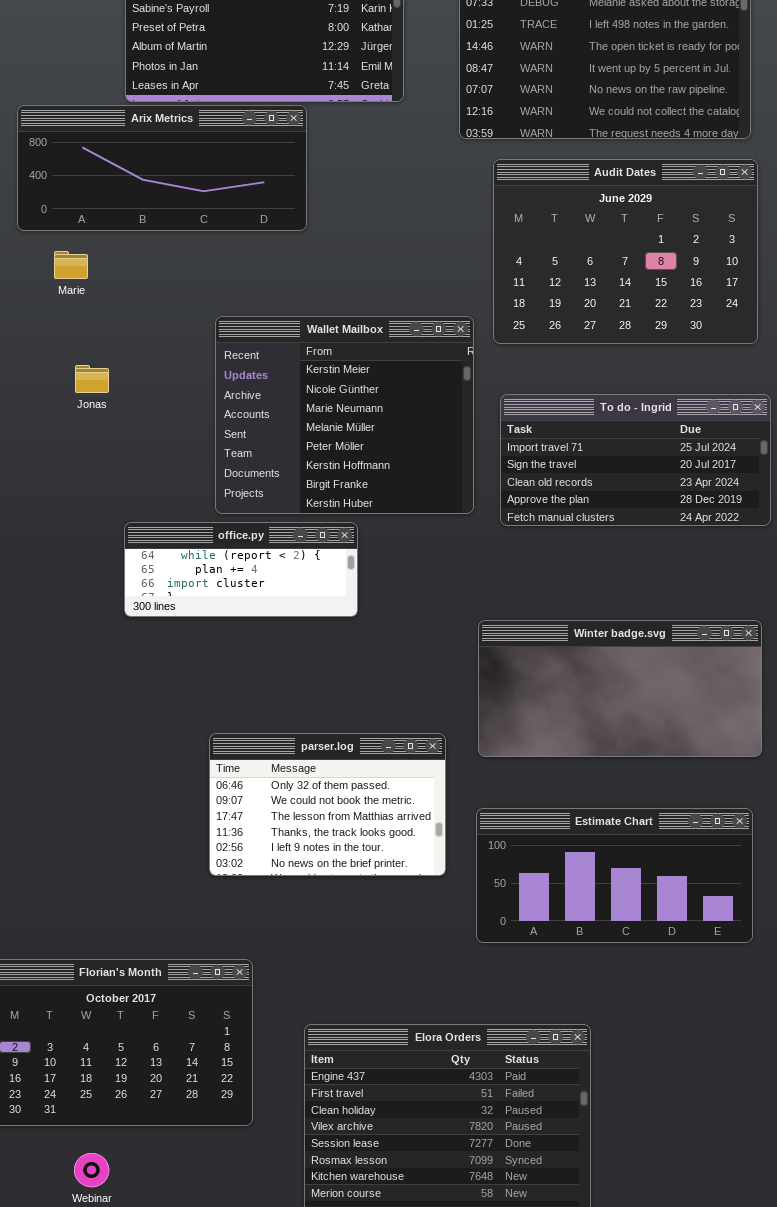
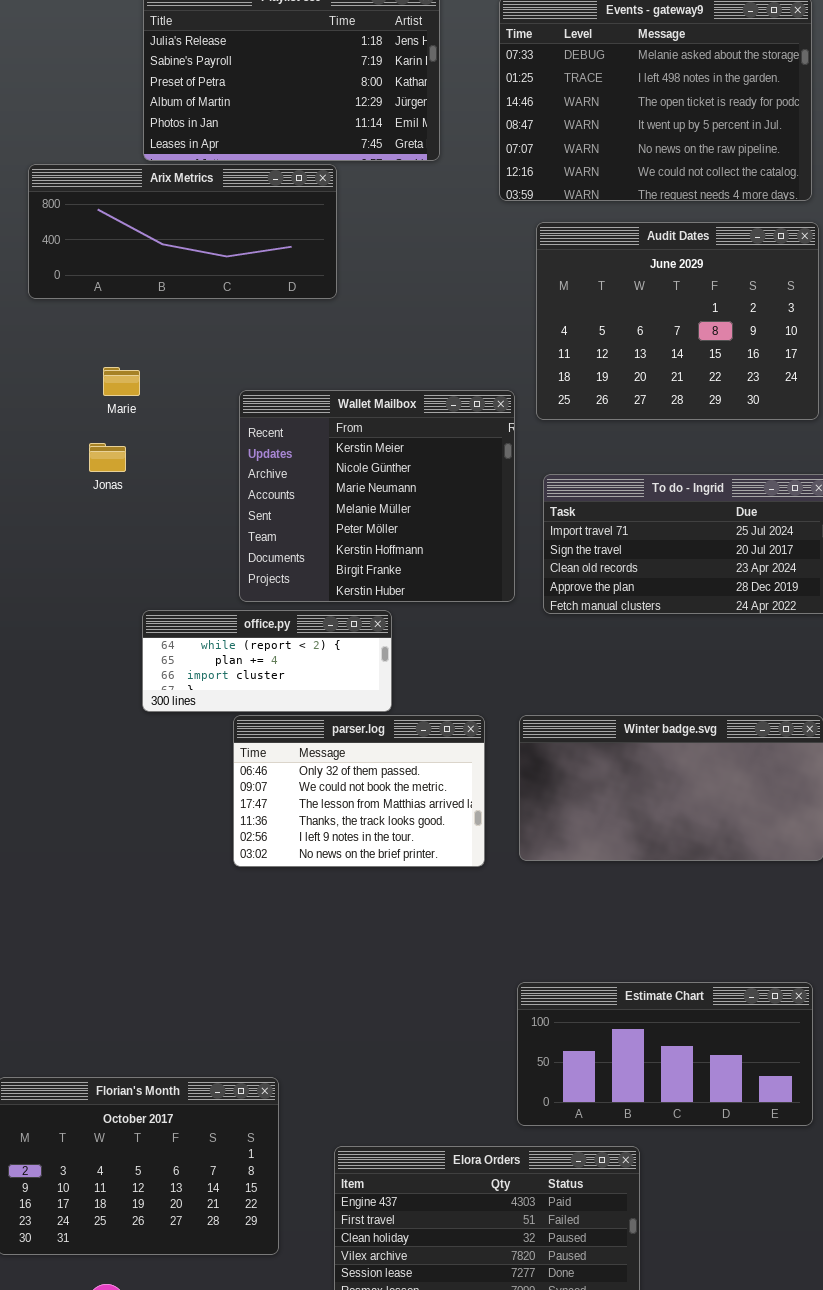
Marie: [54,251,88,279] -> [103,367,140,396], moved
parser.log: [209,733,446,876] -> [233,715,485,867], moved
Estimate Chart: [476,808,753,943] -> [517,982,813,1126], moved

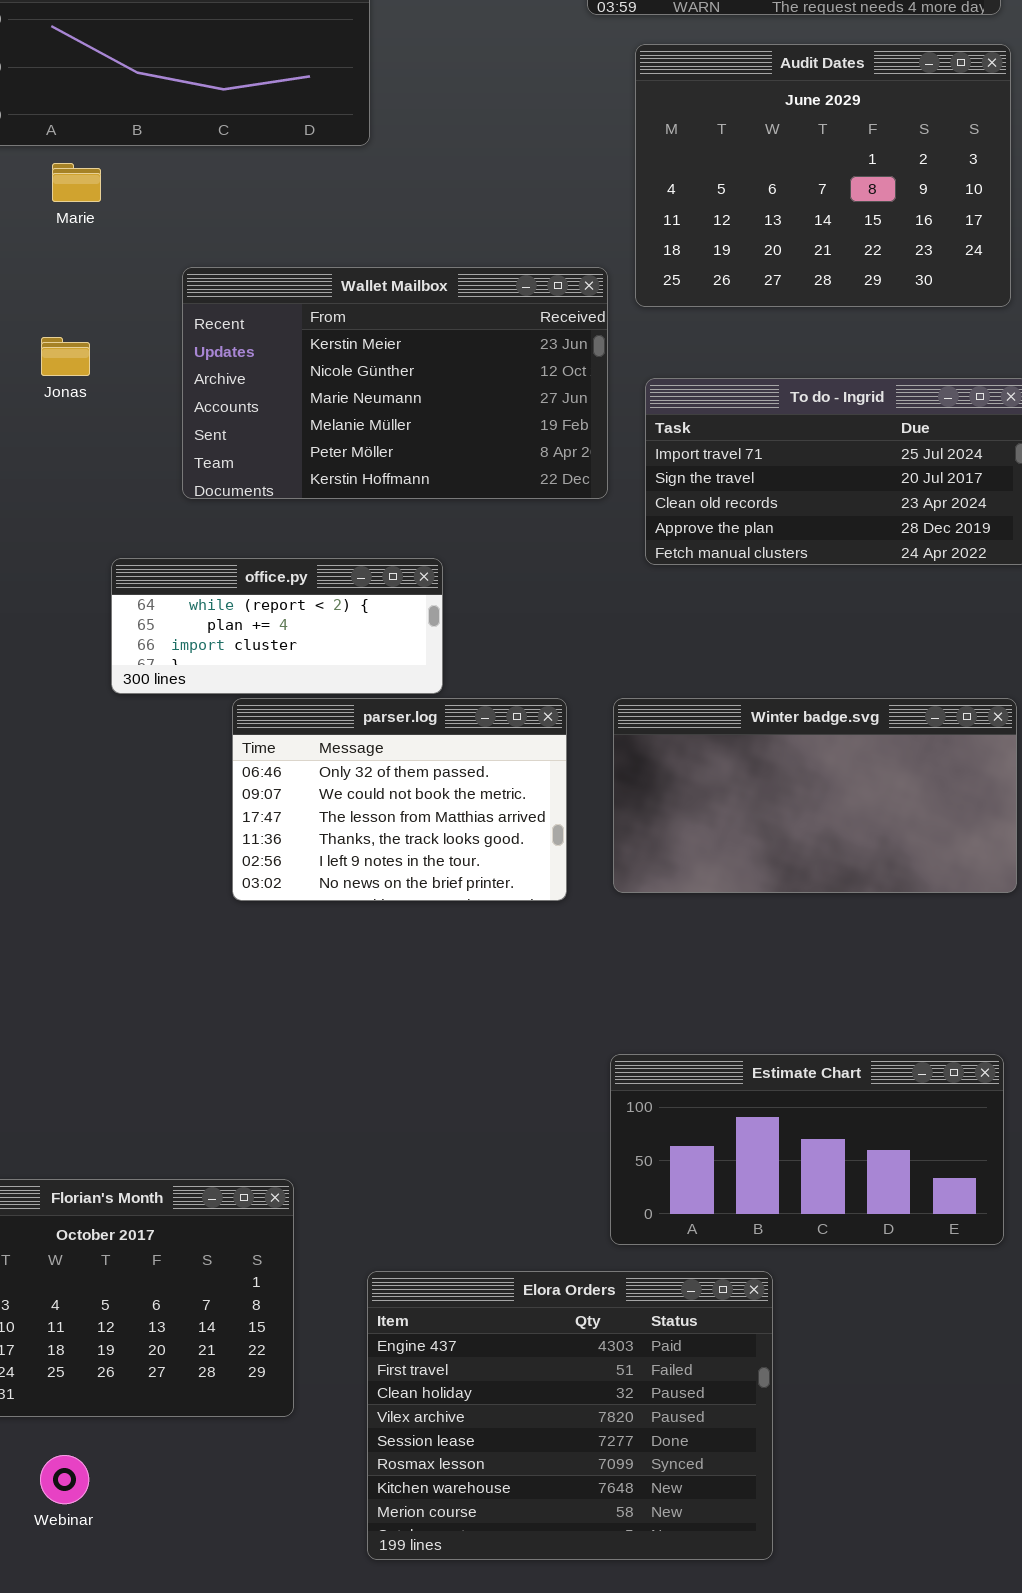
Marie: [103,367,140,396] -> [52,163,101,202], moved
Wallet Mailbox: [239,390,515,602] -> [182,267,608,499], resized

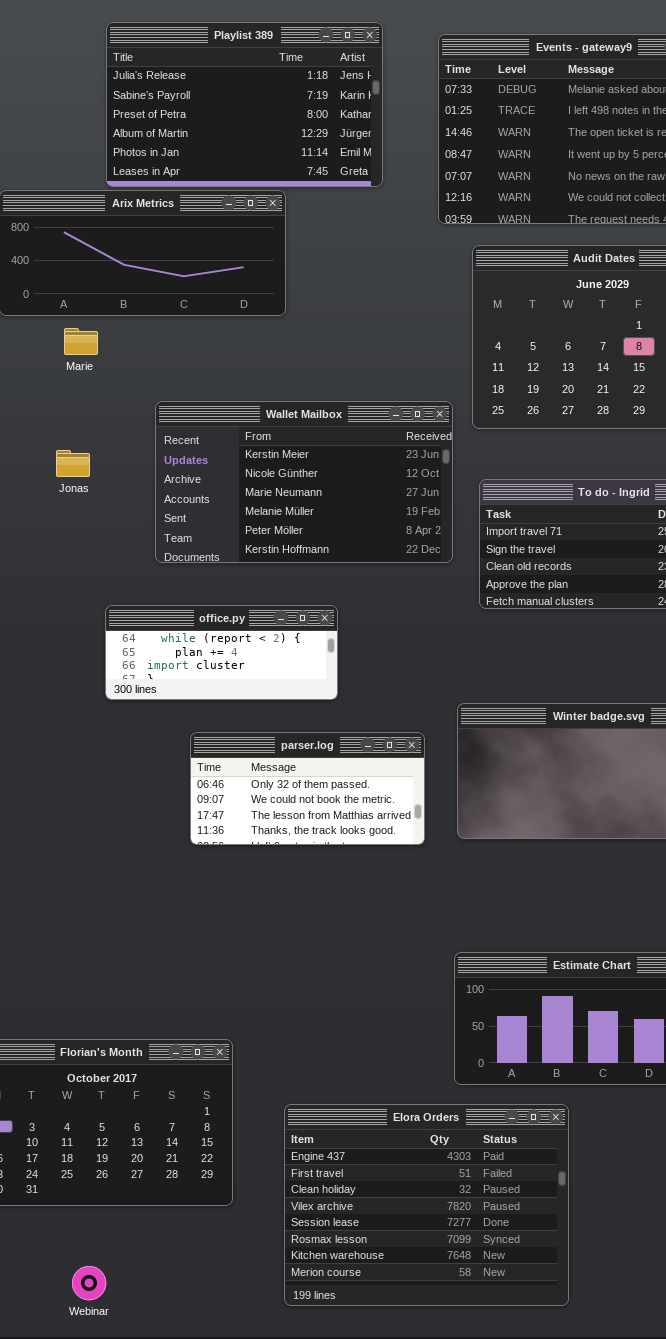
parser.log: [232,698,567,901] -> [190,732,425,845], resized
Webinar: [40,1455,89,1504] -> [72,1266,106,1300], moved

